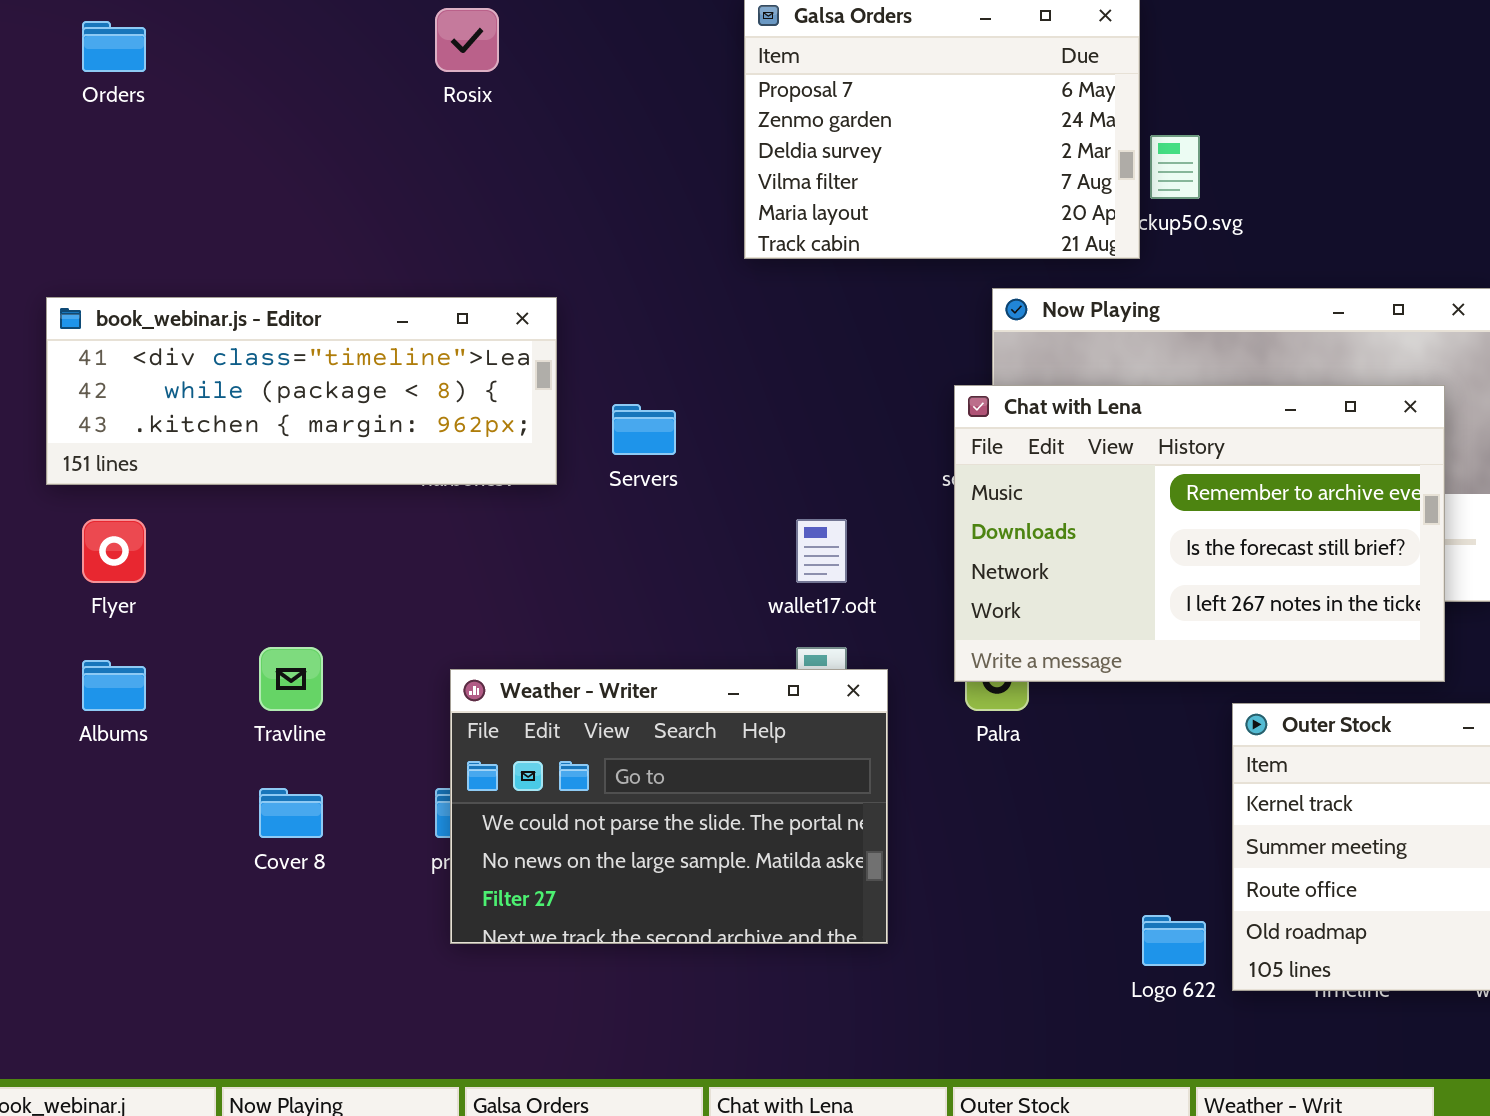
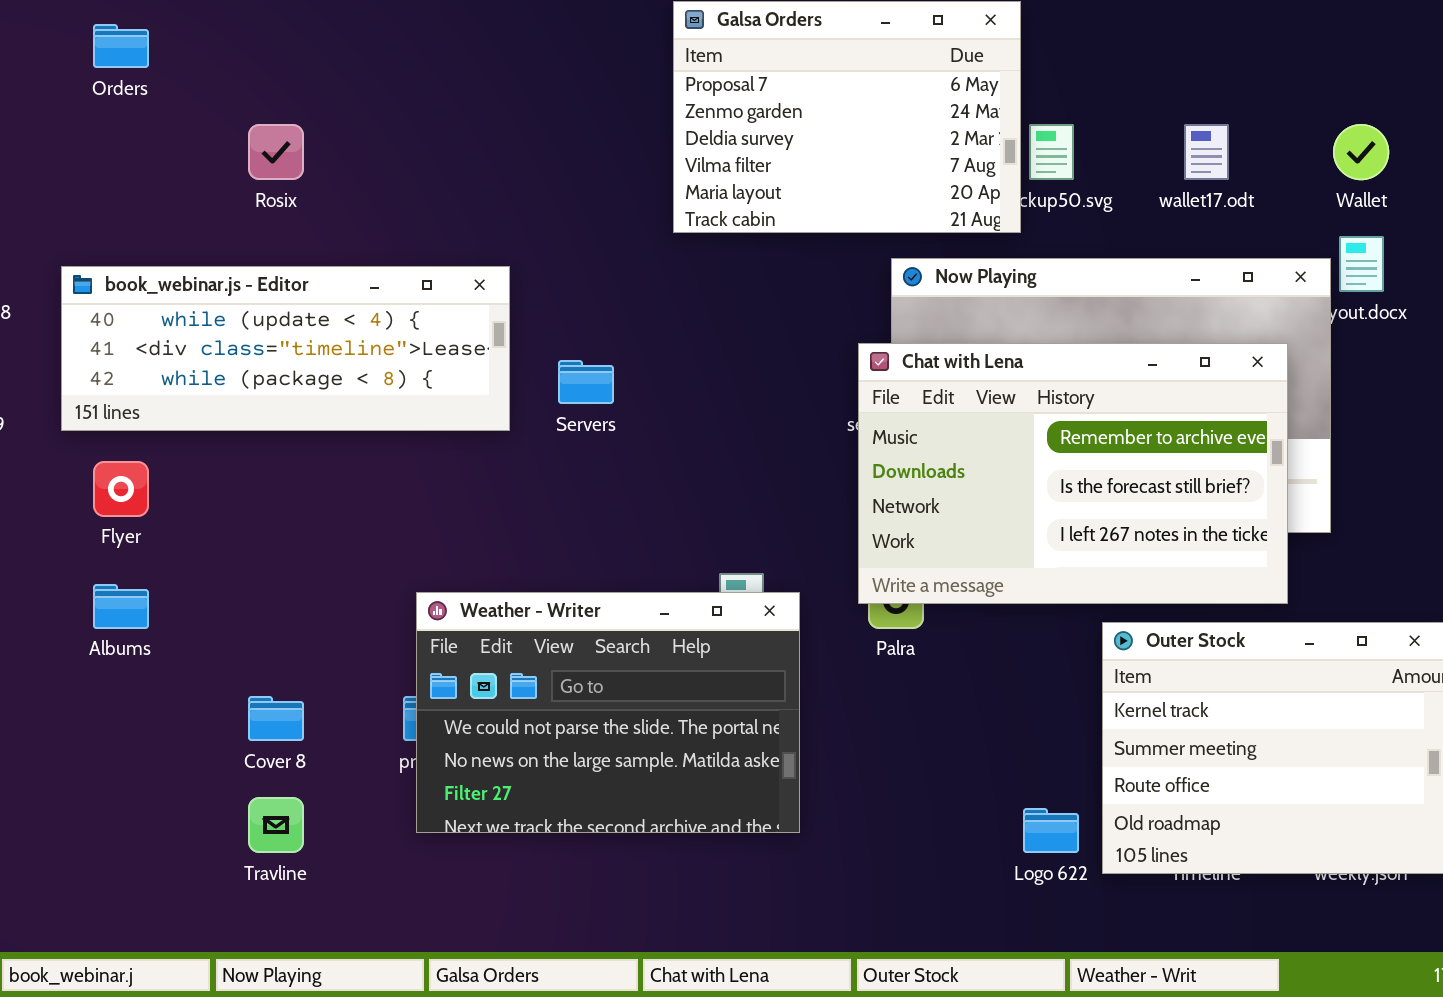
Rosix: [435,8,499,72] -> [248,124,304,180], moved
book_webinar.js - Editor: [46,297,557,485] -> [61,266,510,431], scrolled up 1 row
wallet17.odt: [796,519,847,583] -> [1184,124,1229,180], moved
Travline: [259,647,323,711] -> [248,797,304,853], moved

